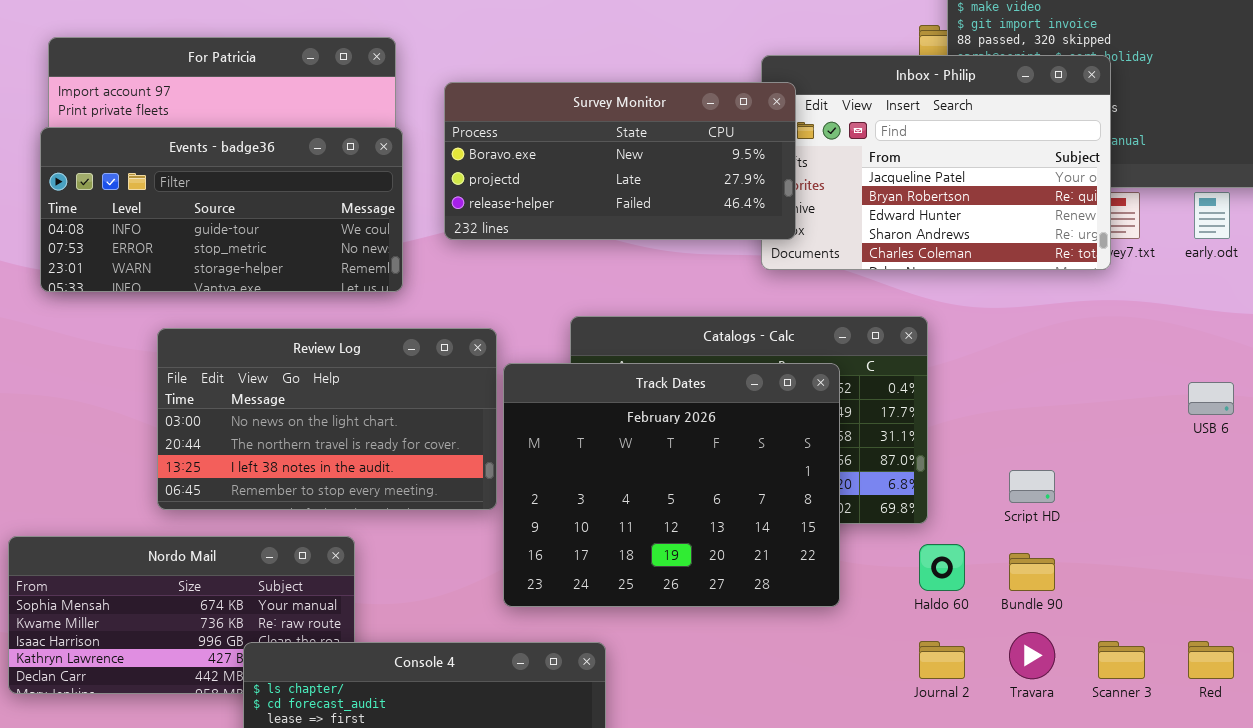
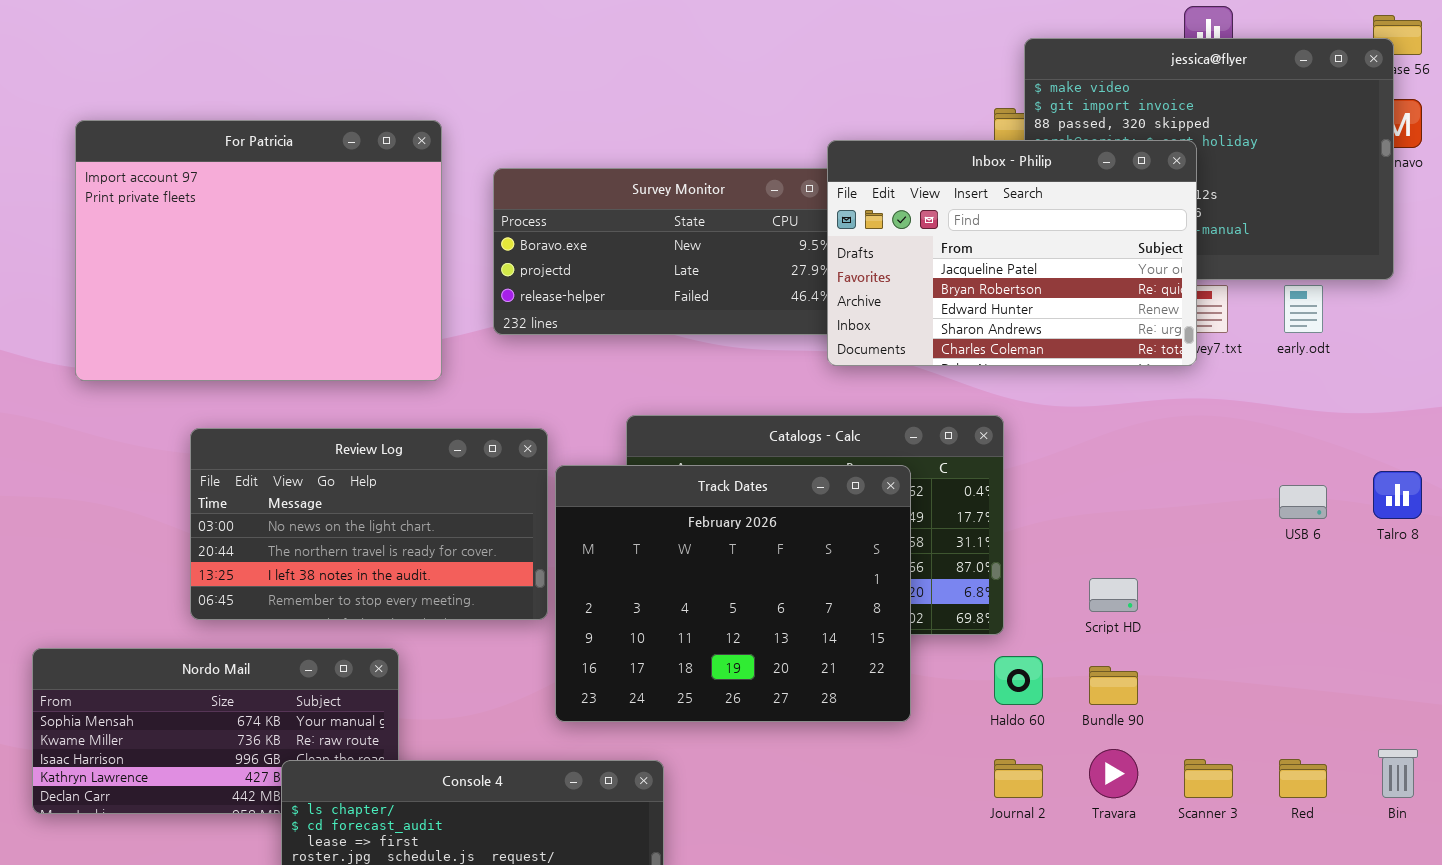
Inbox - Philip: [761,55,1111,270] -> [827,140,1197,366], raised
Events - badge36: [40,127,403,292] -> none, closed

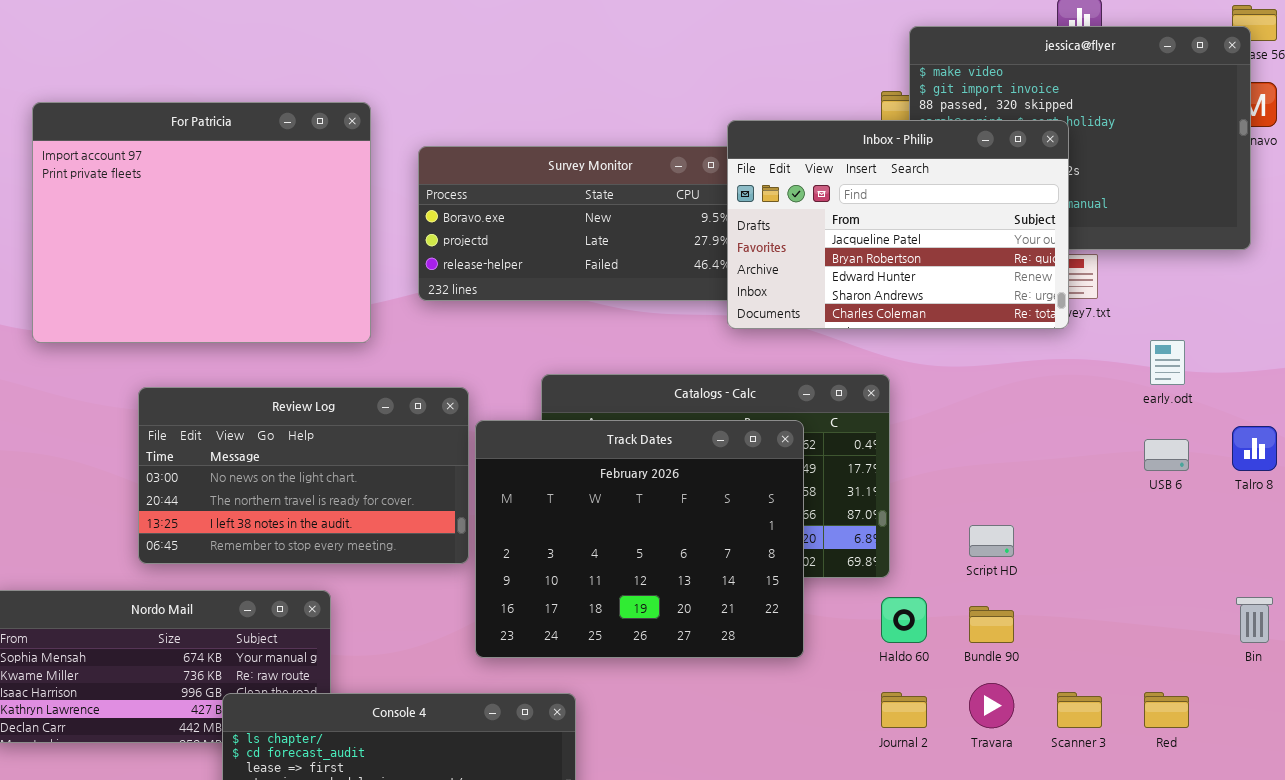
early.odt: [1284,285,1323,333] -> [1150,340,1185,385], moved
Bin: [1378,749,1418,798] -> [1236,597,1273,643], moved

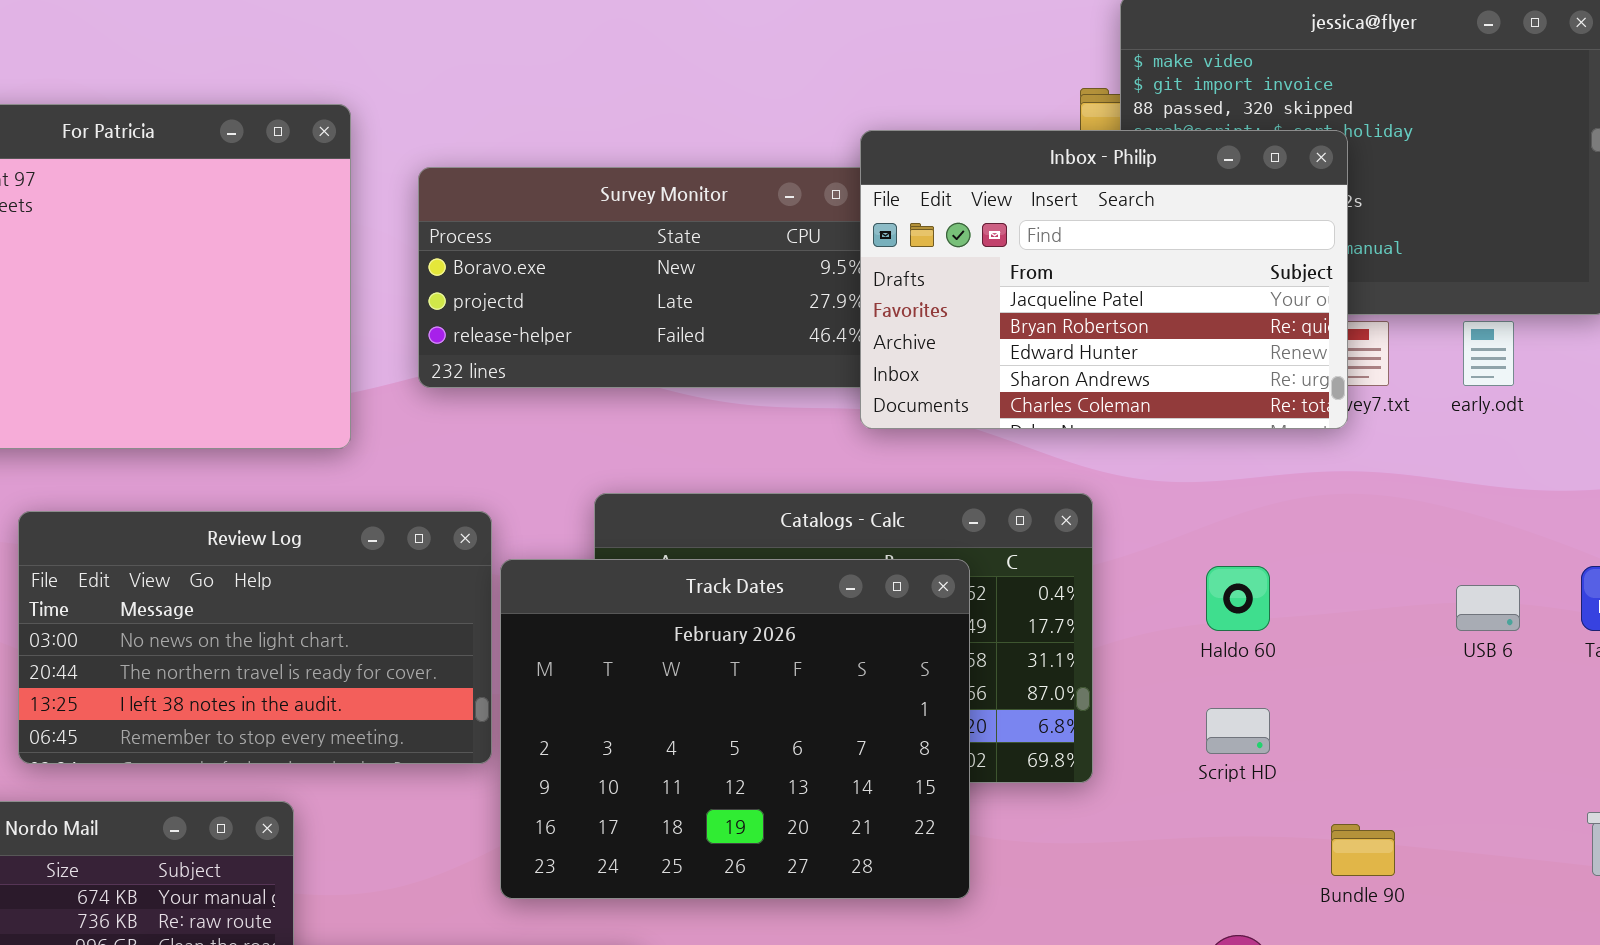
early.odt: [1150,340,1185,385] -> [1463,321,1514,386], moved
Haldo 60: [881,597,927,643] -> [1206,566,1270,631], moved
Bundle 90: [969,606,1014,643] -> [1331,824,1395,876], moved

